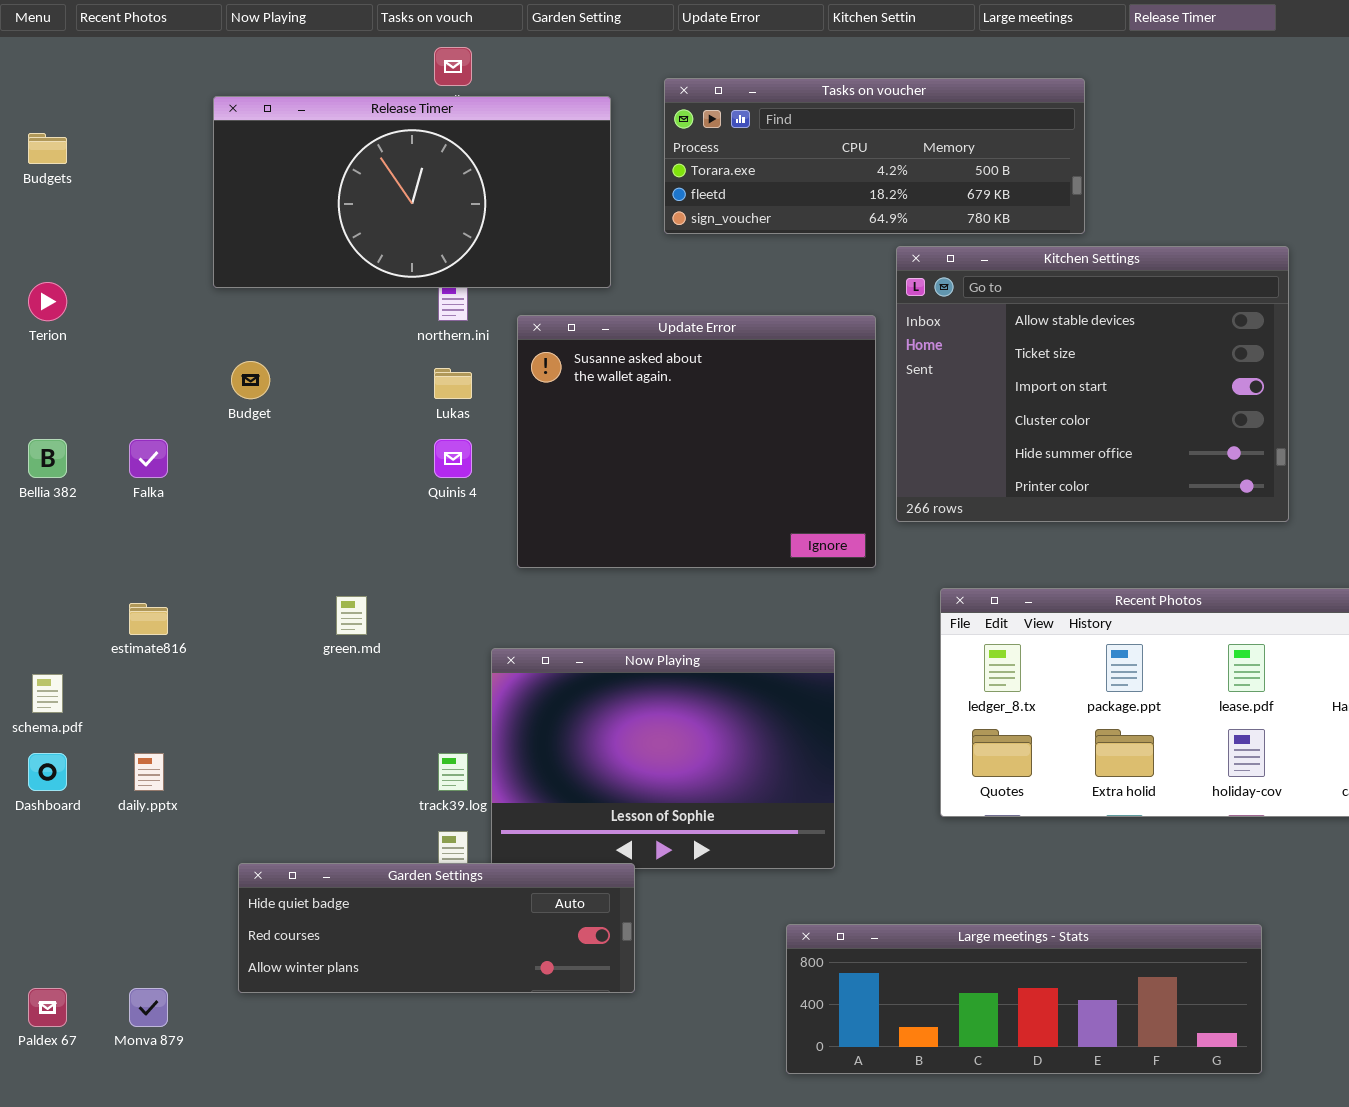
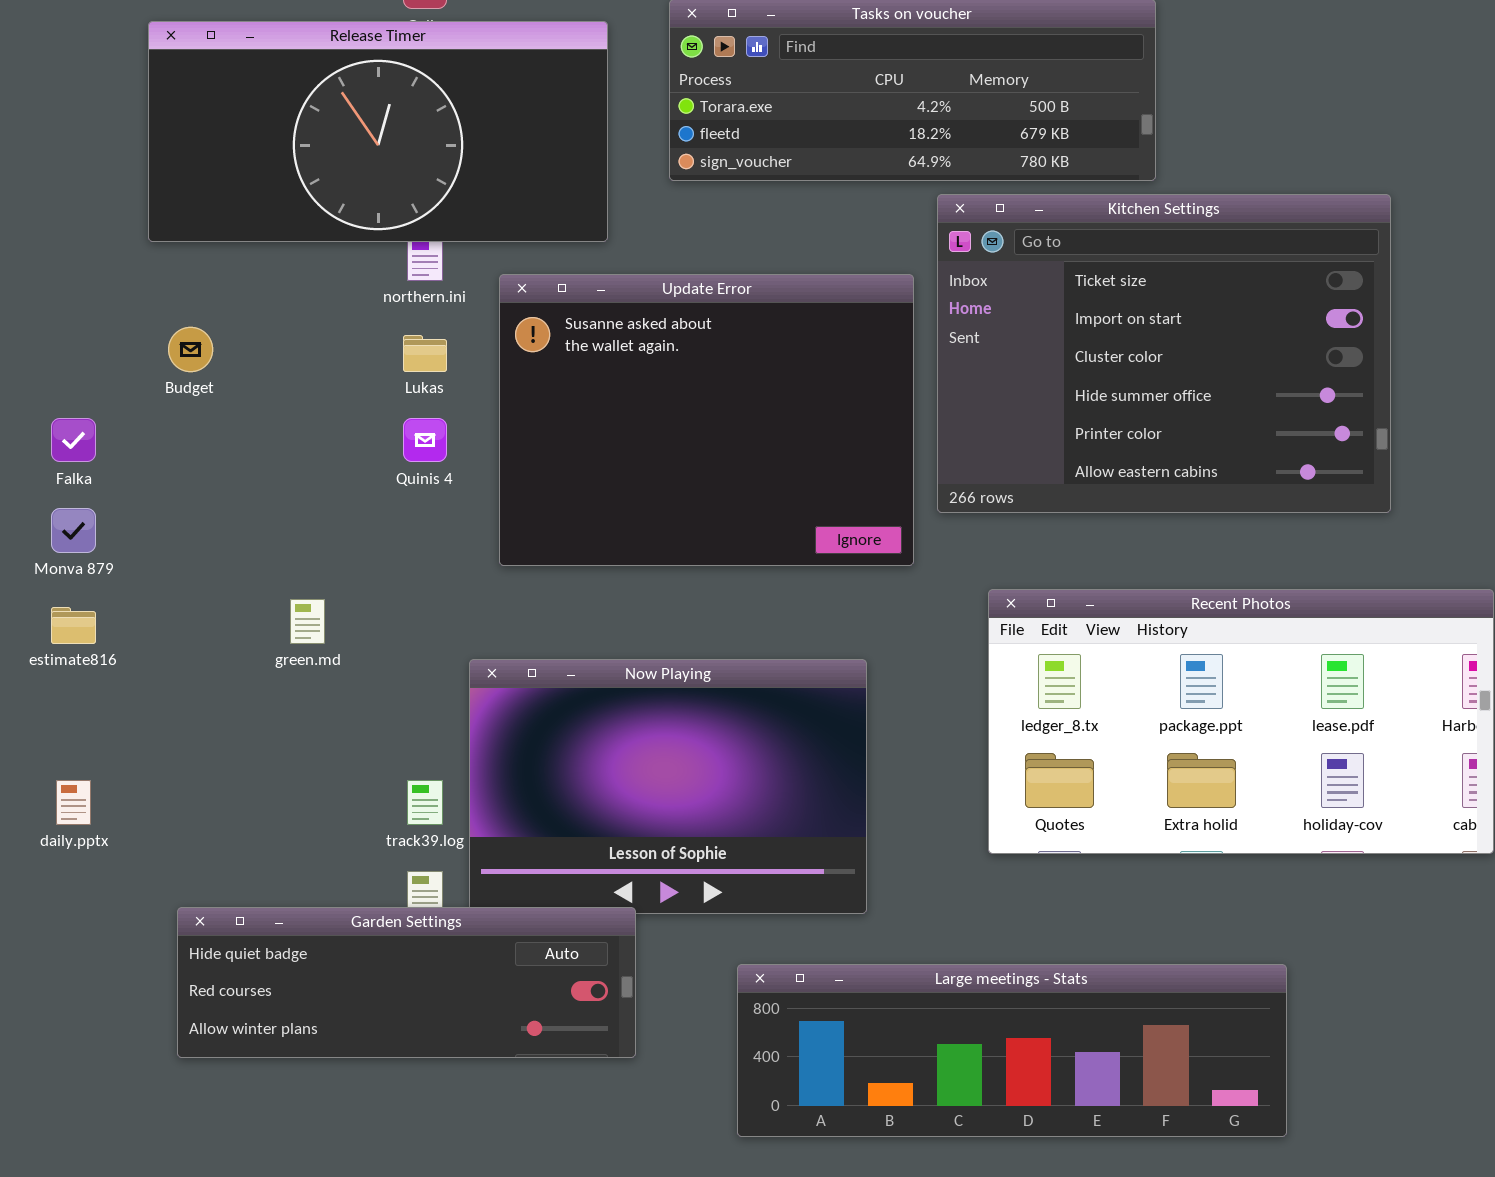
Kitchen Settings: [896,246,1289,522] -> [937,194,1391,513], scrolled down 1 row
Large meetings - Stats: [786,924,1262,1074] -> [737,964,1287,1137], moved
Monva 879: [129,988,168,1027] -> [51,508,96,553], moved

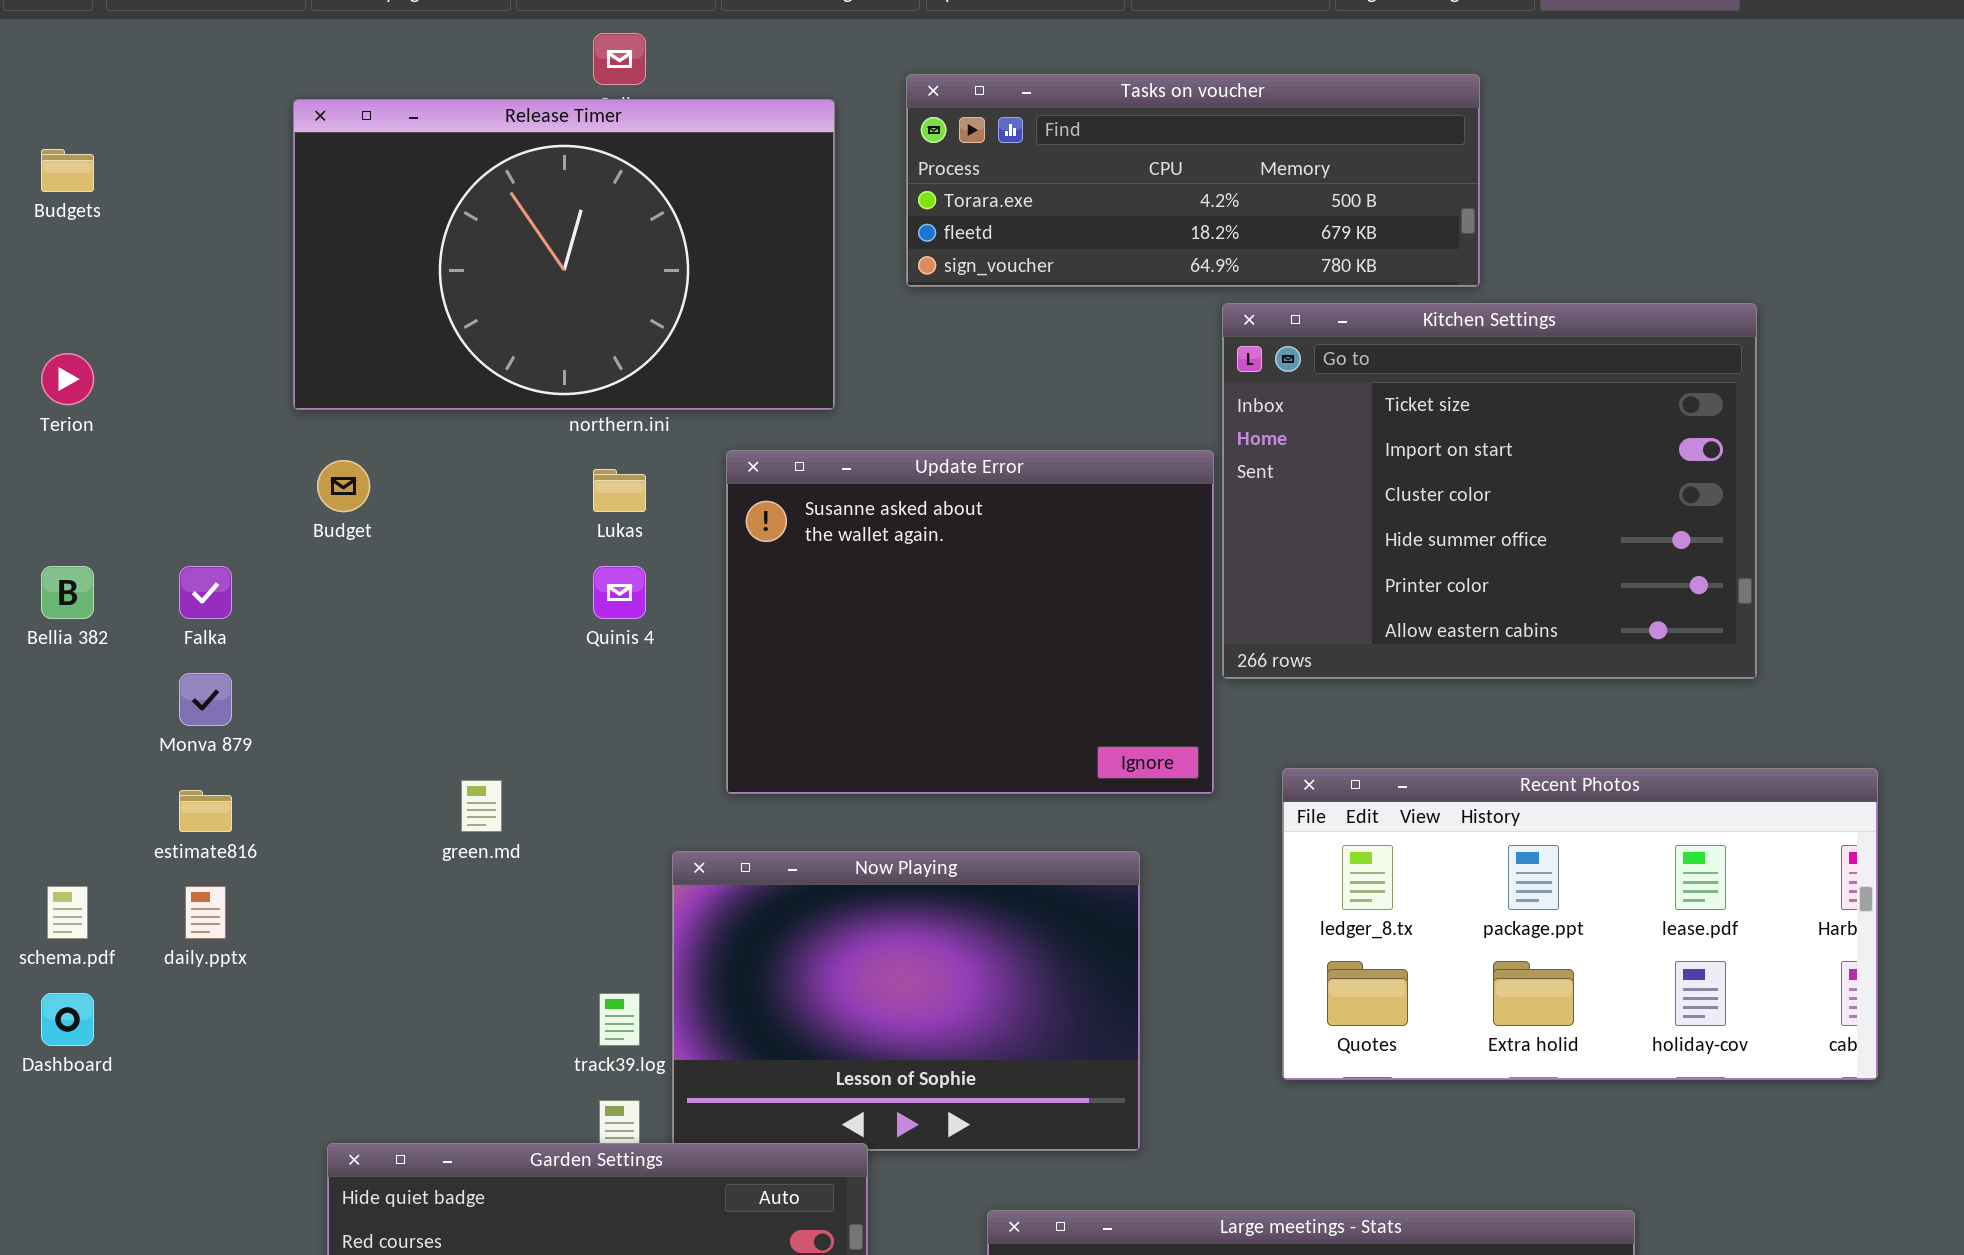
Release Timer: [148,21,608,242] -> [293,99,835,410], resized
Update Error: [499,274,914,566] -> [726,450,1214,794], moved
daily.pptx: [56,780,91,825] -> [185,886,226,939], moved

